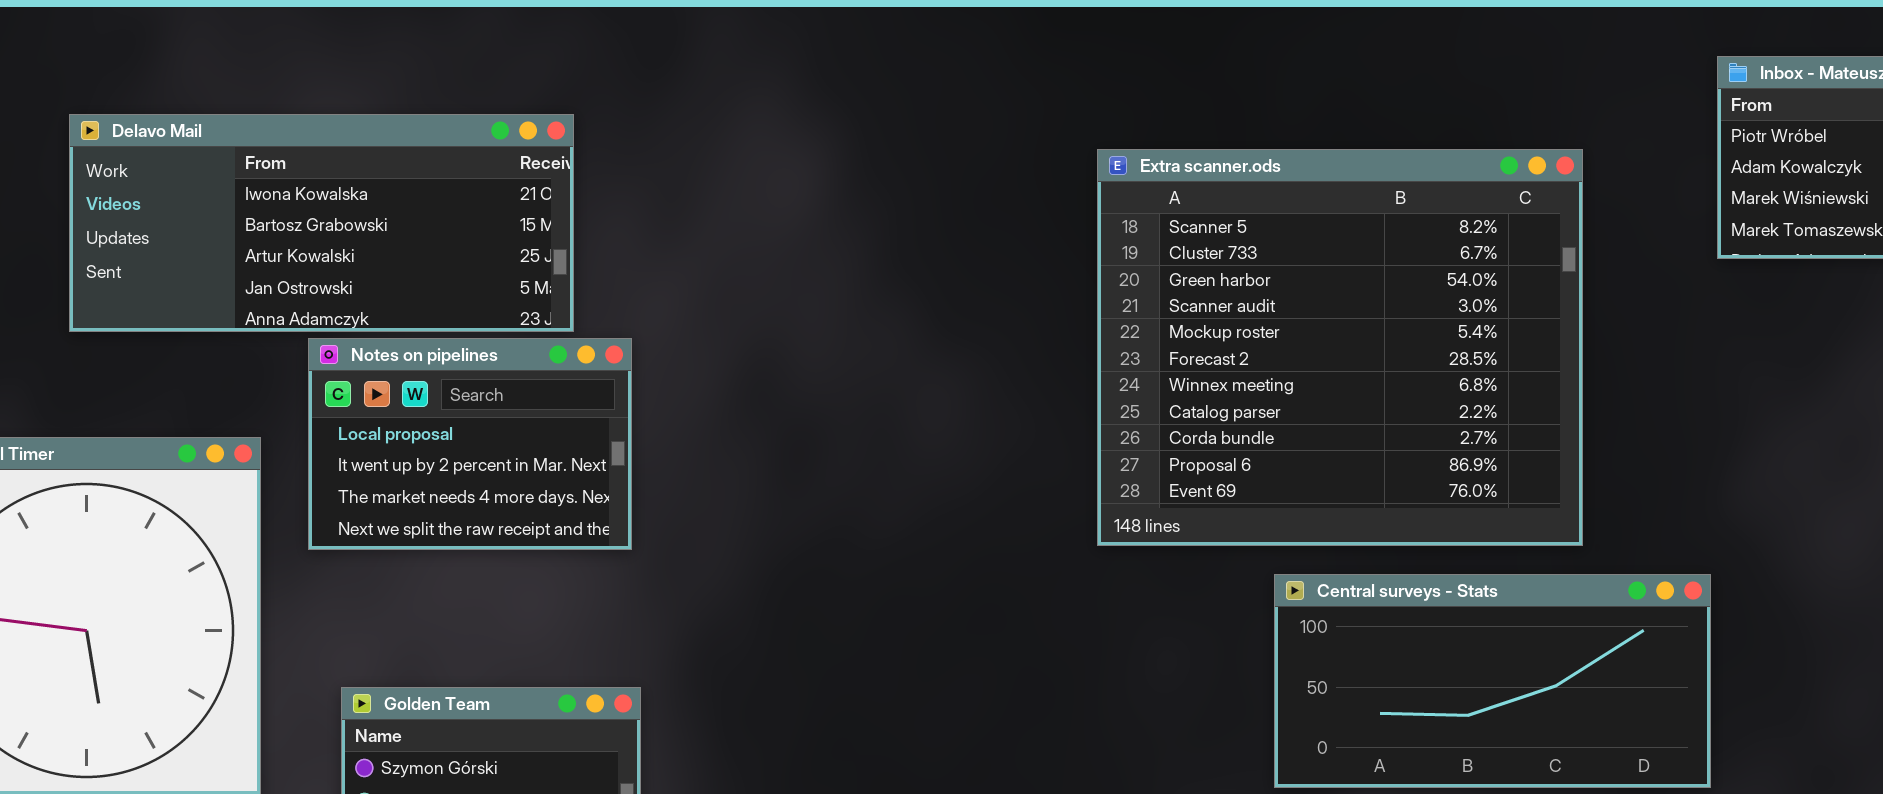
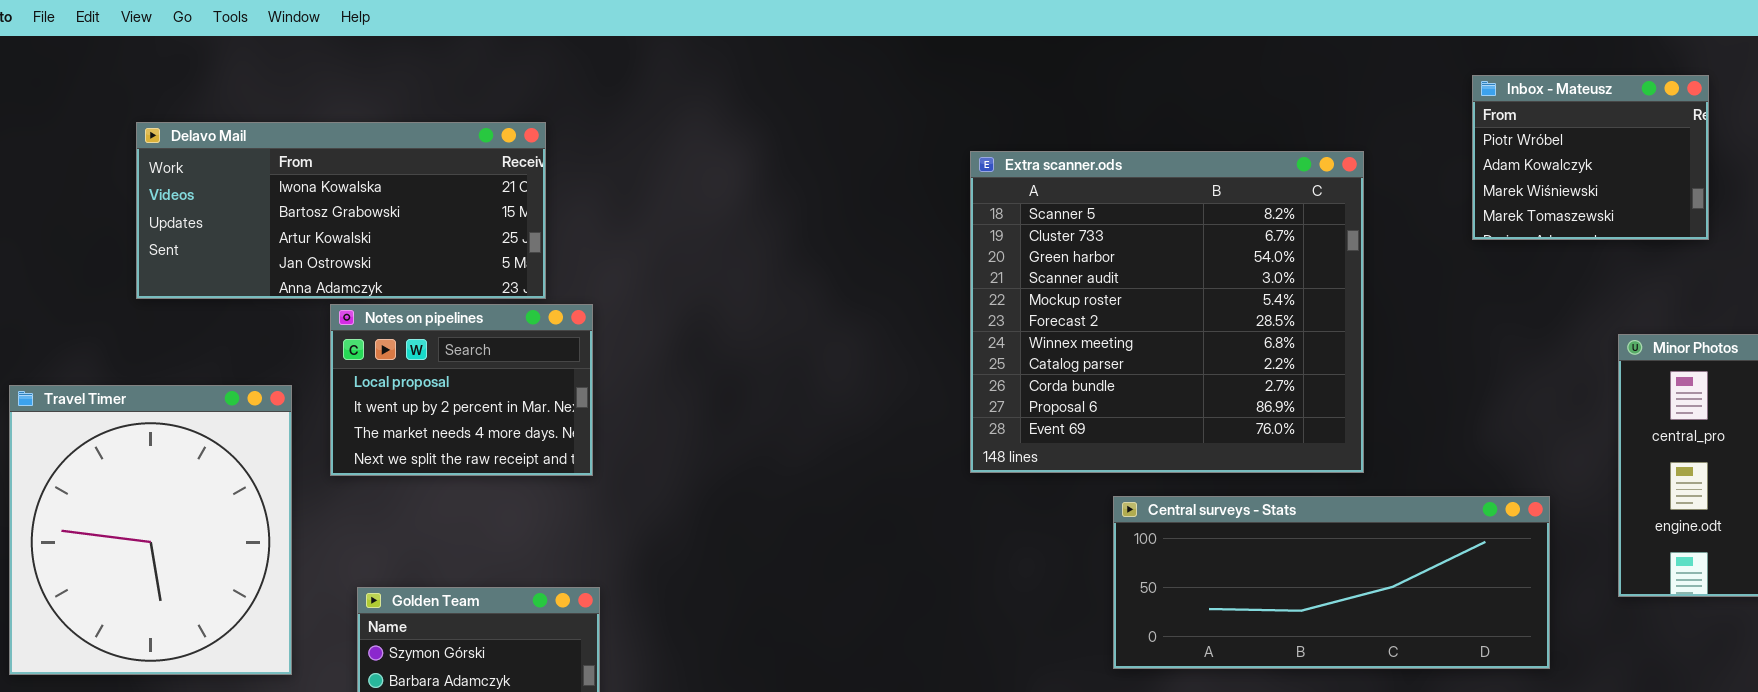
Central surveys - Stats: [1274,574,1711,788] -> [1113,496,1550,669], resized

